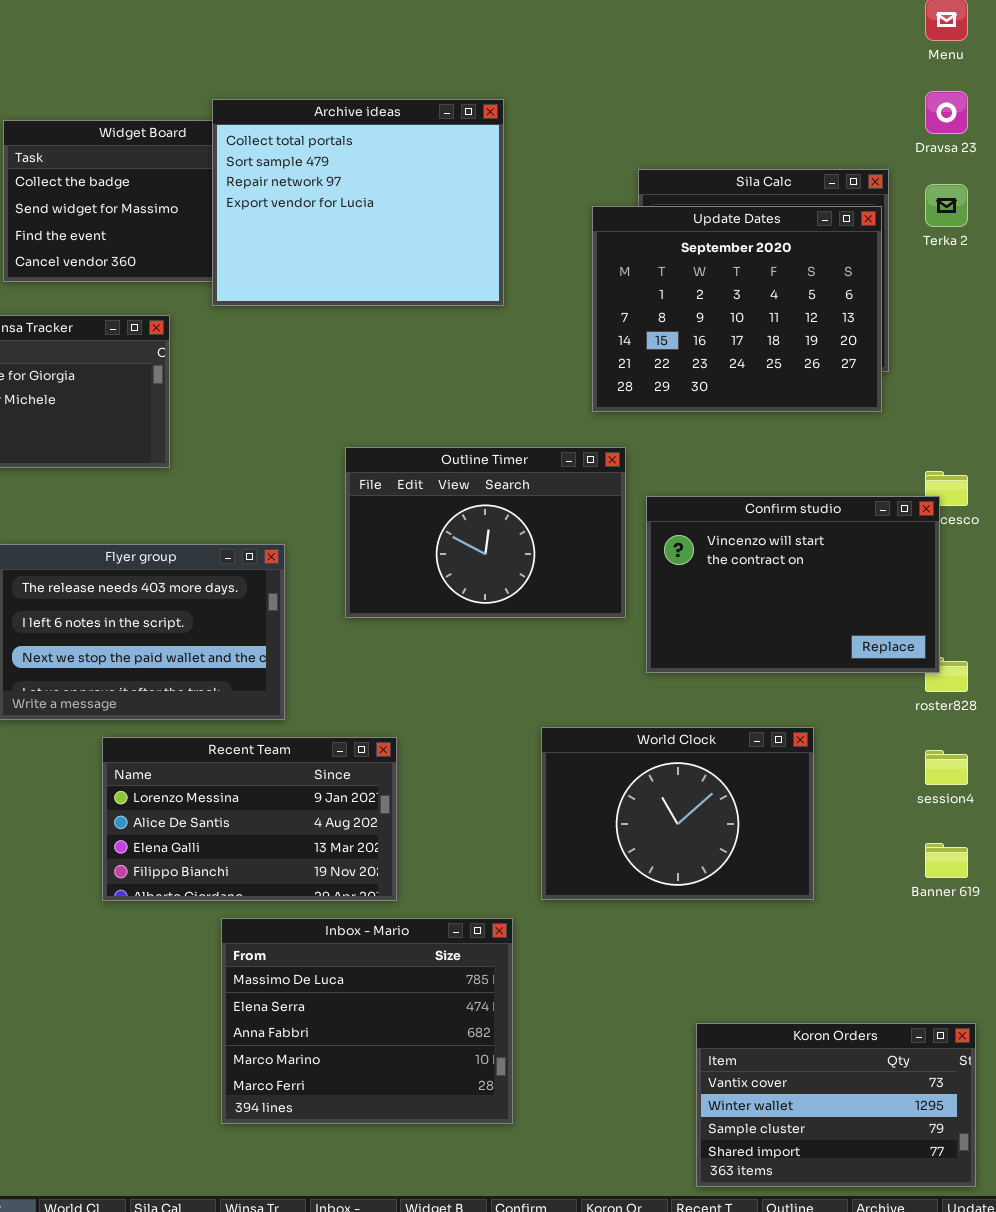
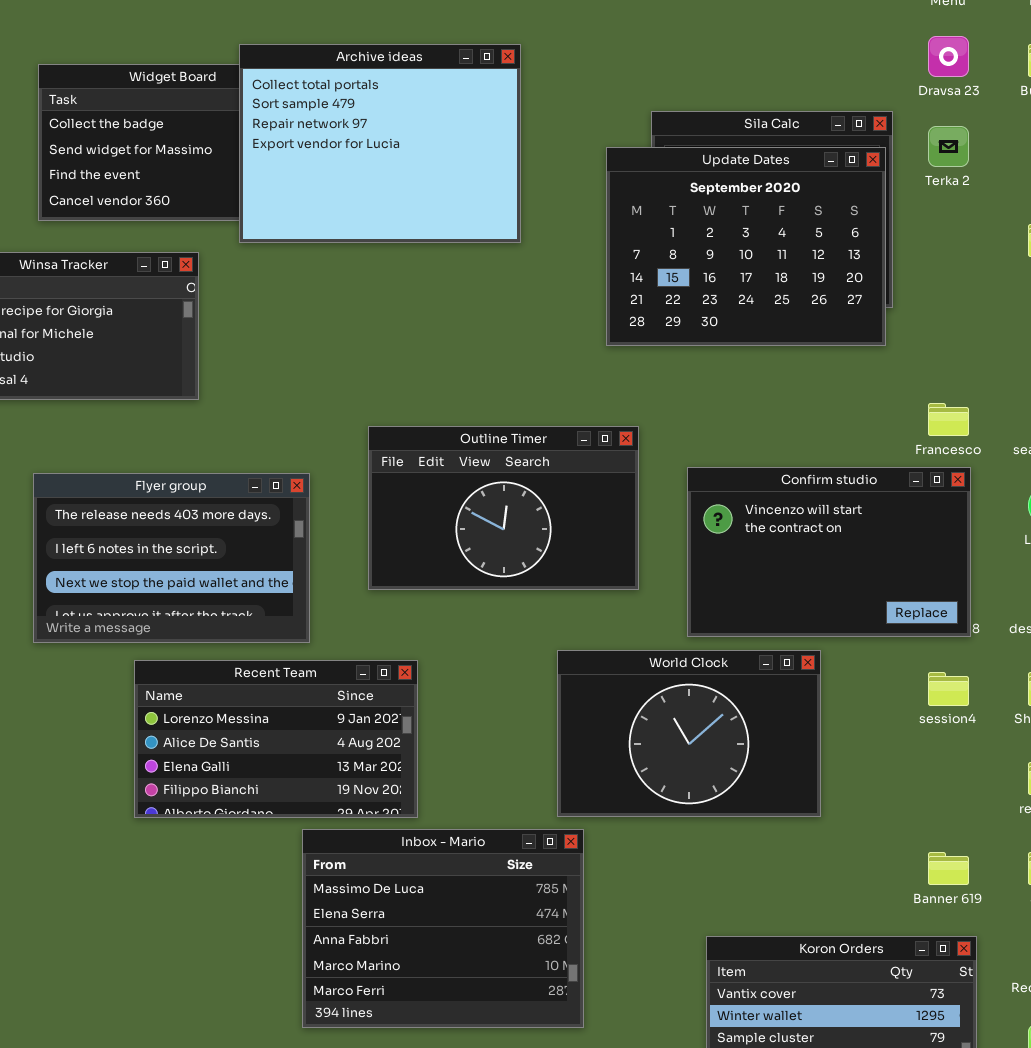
Outline Timer: [345,447,626,618] -> [368,426,639,590], moved
Confirm studio: [646,496,940,673] -> [687,467,971,637], moved
Banner 619: [925,843,968,878] -> [928,852,969,885], moved
Inbox - Mario: [221,918,513,1124] -> [302,829,584,1028], moved

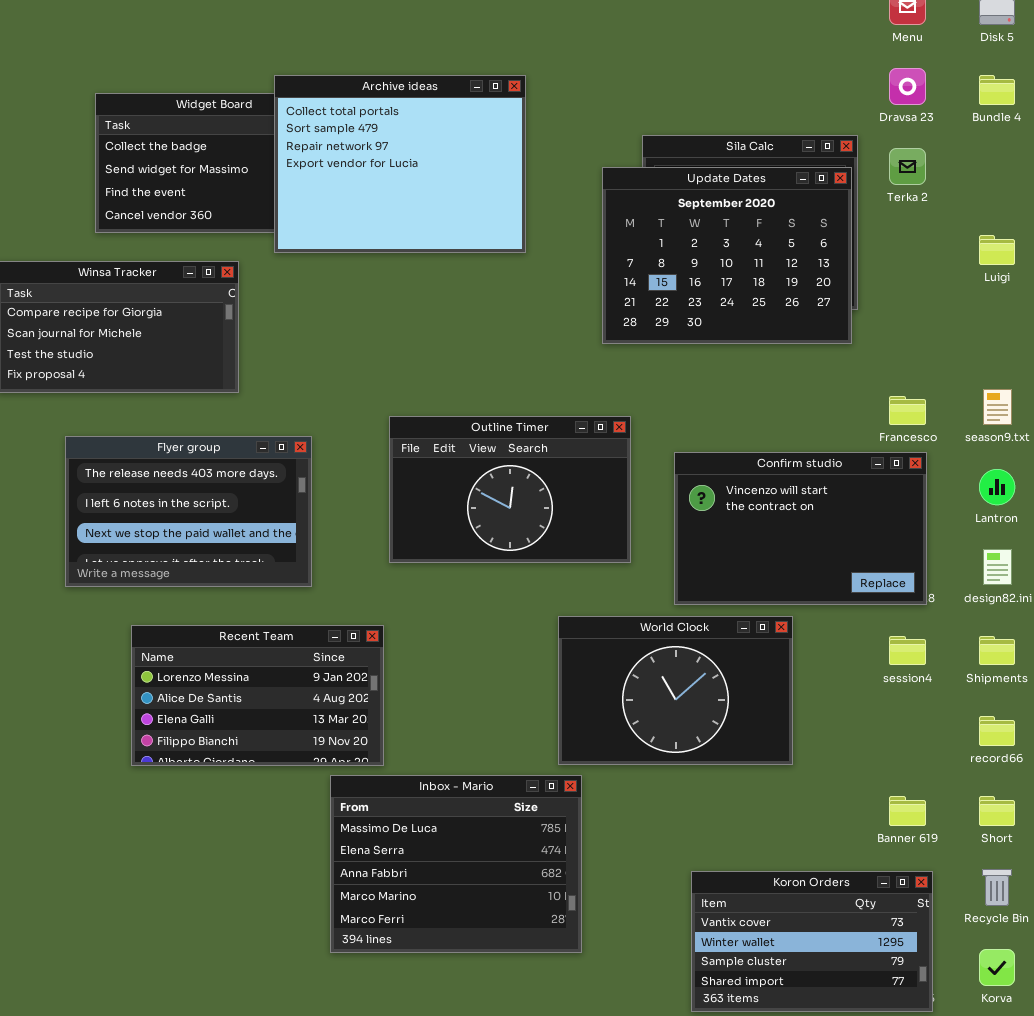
Flyer group: [33,473,310,643] -> [65,436,312,587], moved
Recent Team: [134,660,418,818] -> [131,625,384,766], moved

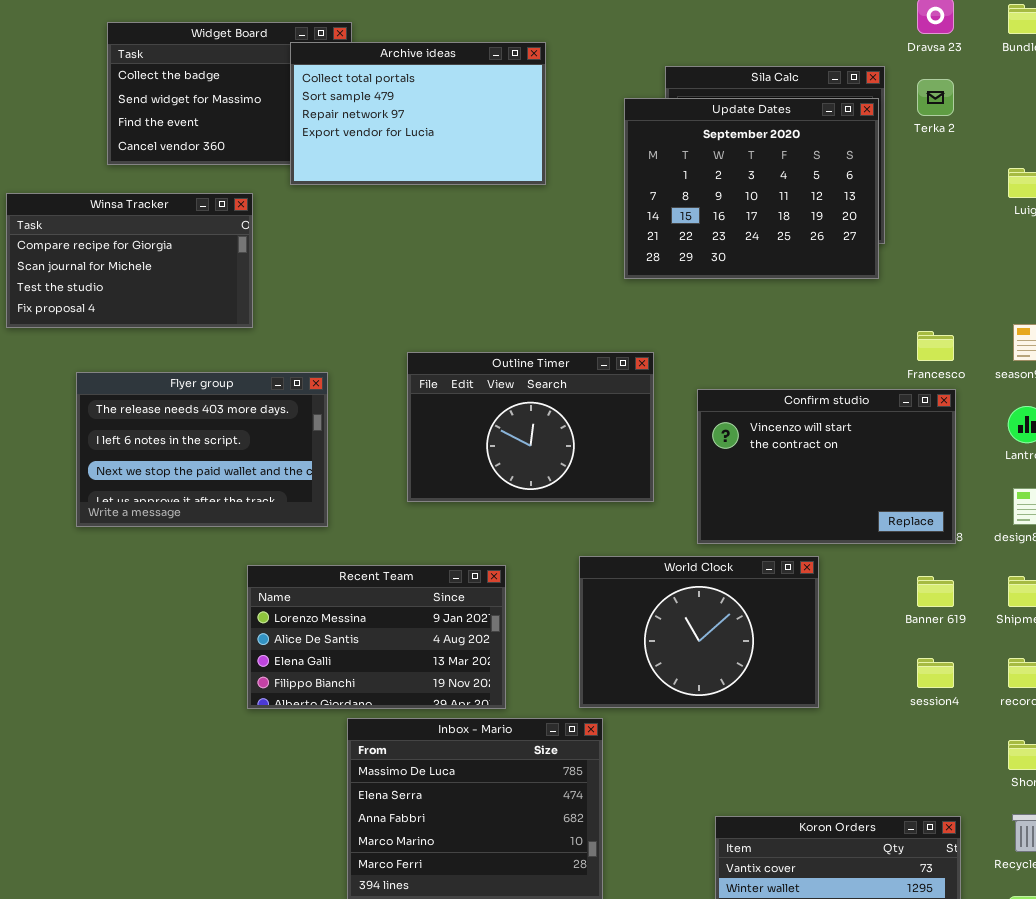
Archive ideas: [274,75,526,253] -> [290,42,546,185], resized
Recent Team: [131,625,384,766] -> [247,565,506,709], moved
session4: [889,636,926,665] -> [917,658,954,688], moved
Banner 619: [889,796,926,826] -> [917,576,954,607], moved

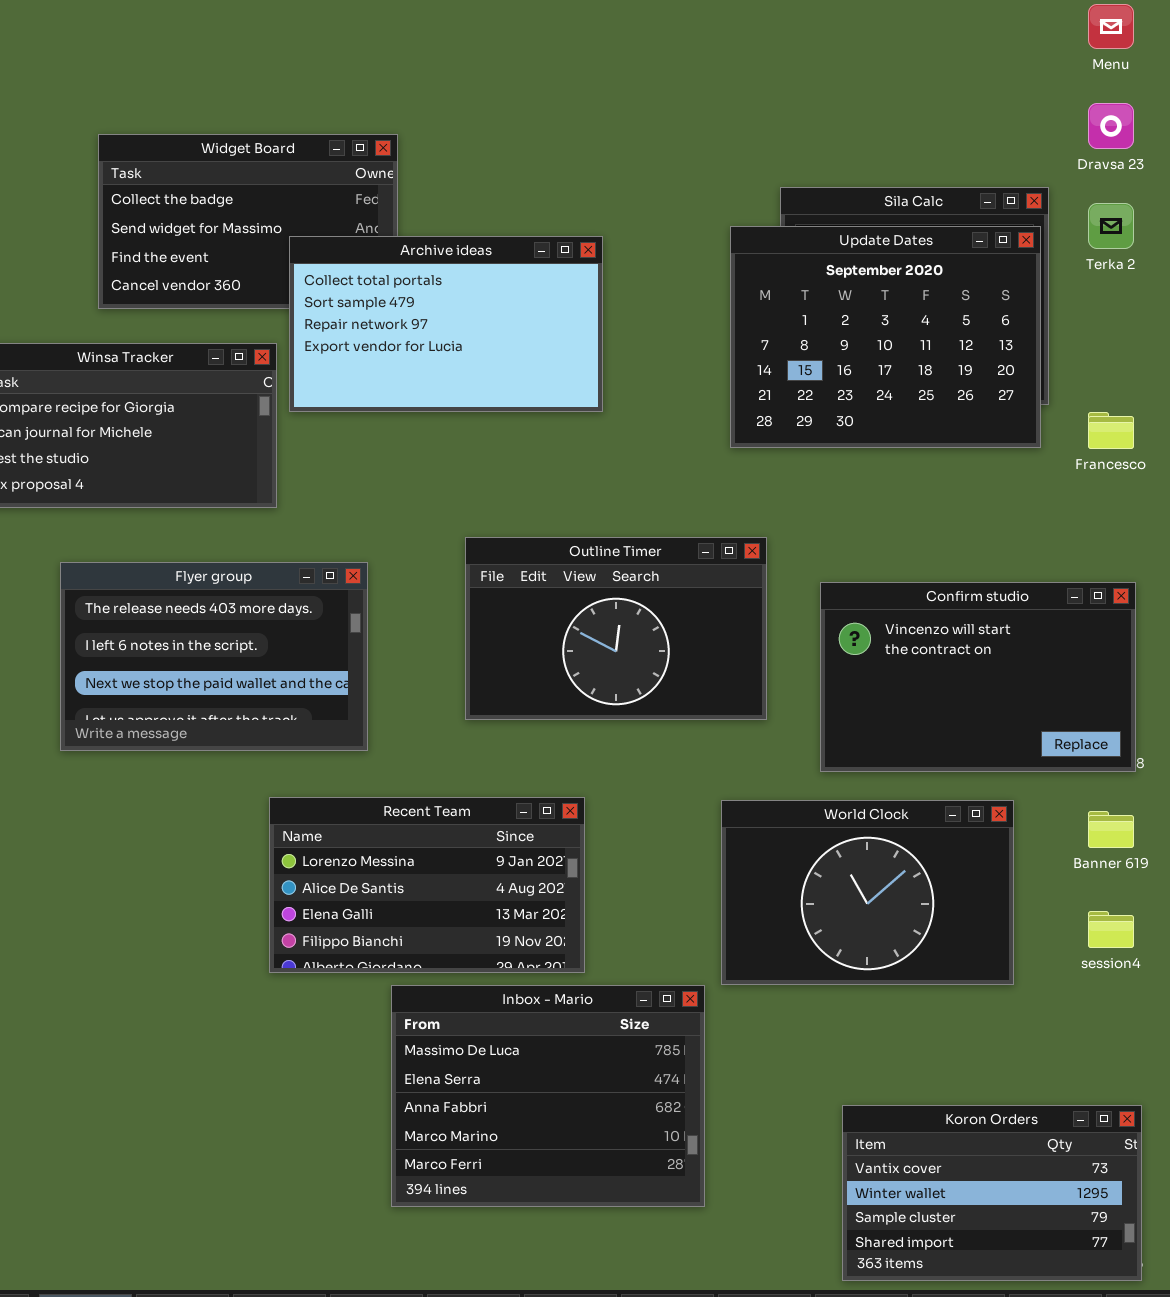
Archive ideas: [290,42,546,185] -> [289,236,603,412], moved
Francesco: [917,331,954,361] -> [1088,412,1134,449], moved
World Clock: [579,556,819,708] -> [721,800,1014,985], moved

